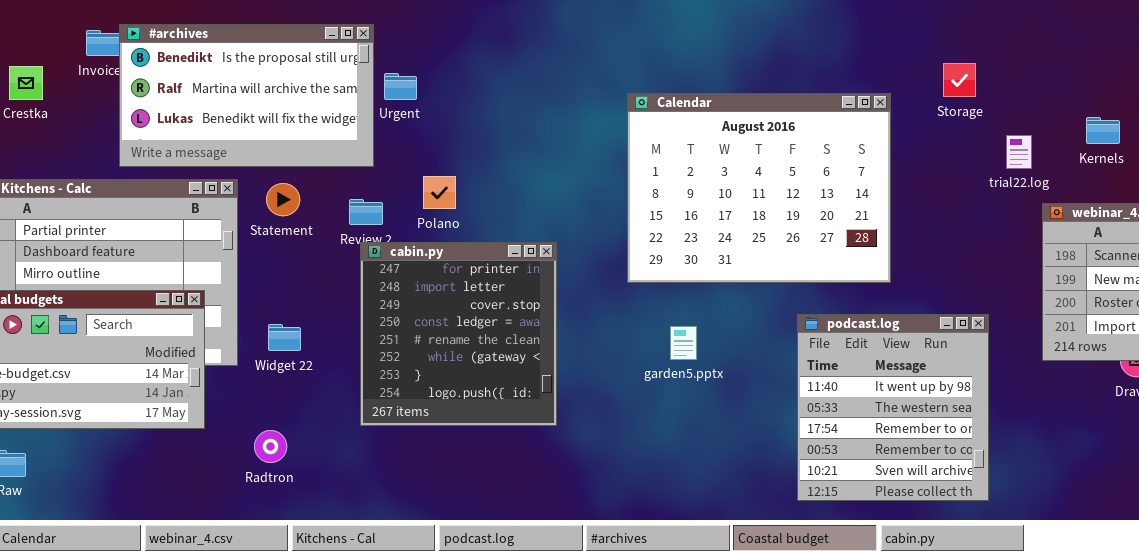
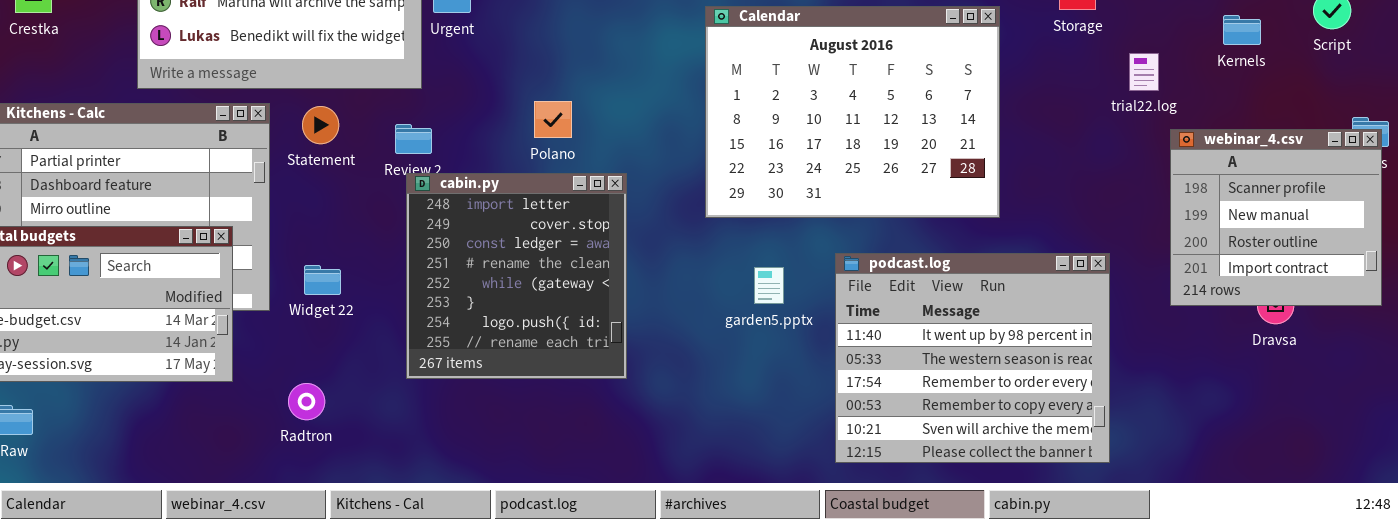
Kernels: [1086,117,1120,144] -> [1223,15,1261,45], moved
Polano: [423,176,456,209] -> [534,101,572,138], moved
cabin.py: [360,242,557,426] -> [406,173,627,379], scrolled down 1 row
podcast.log: [797,314,989,501] -> [835,253,1110,463], resized

